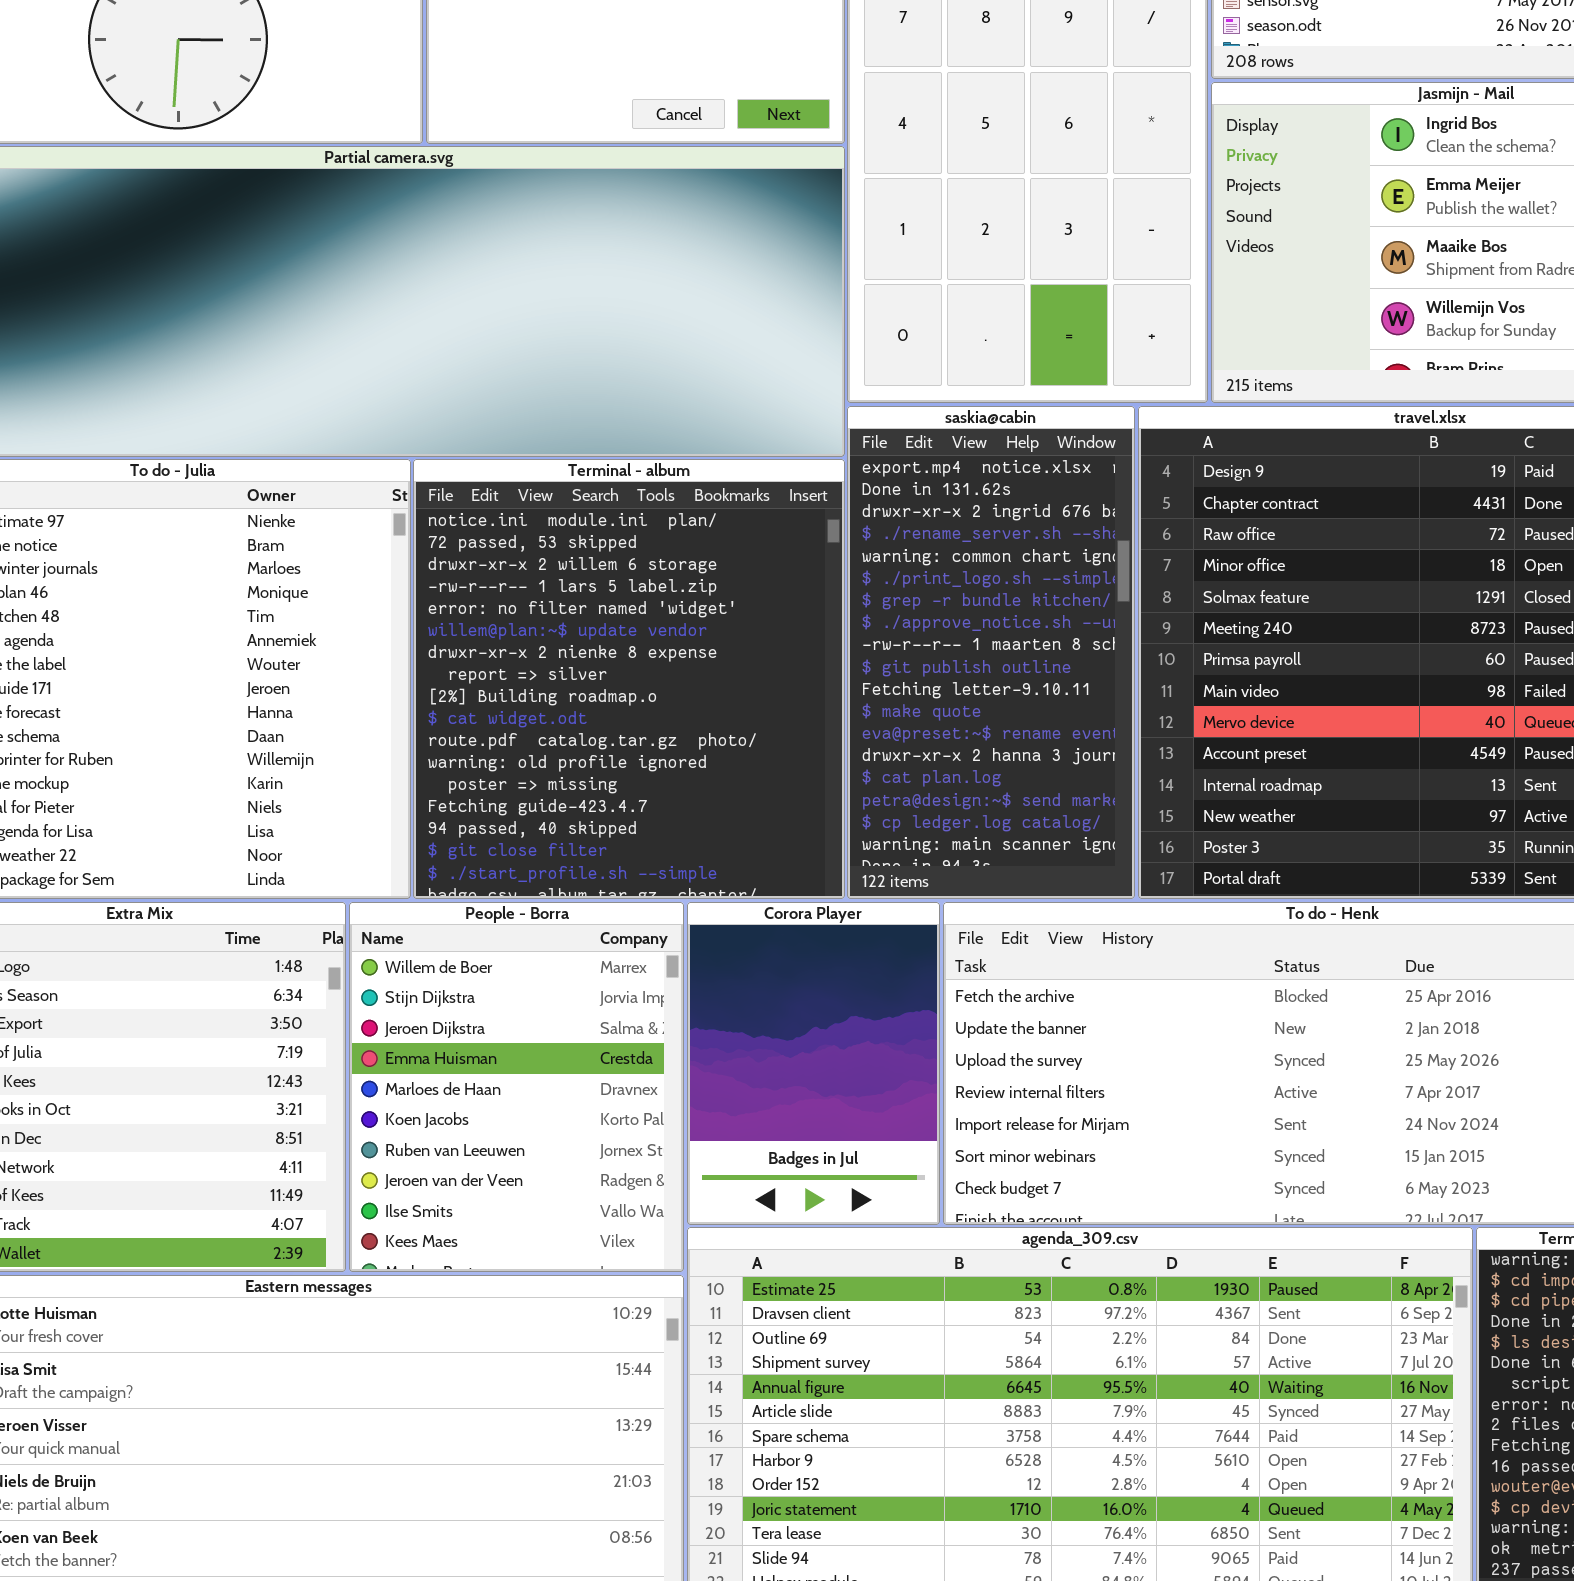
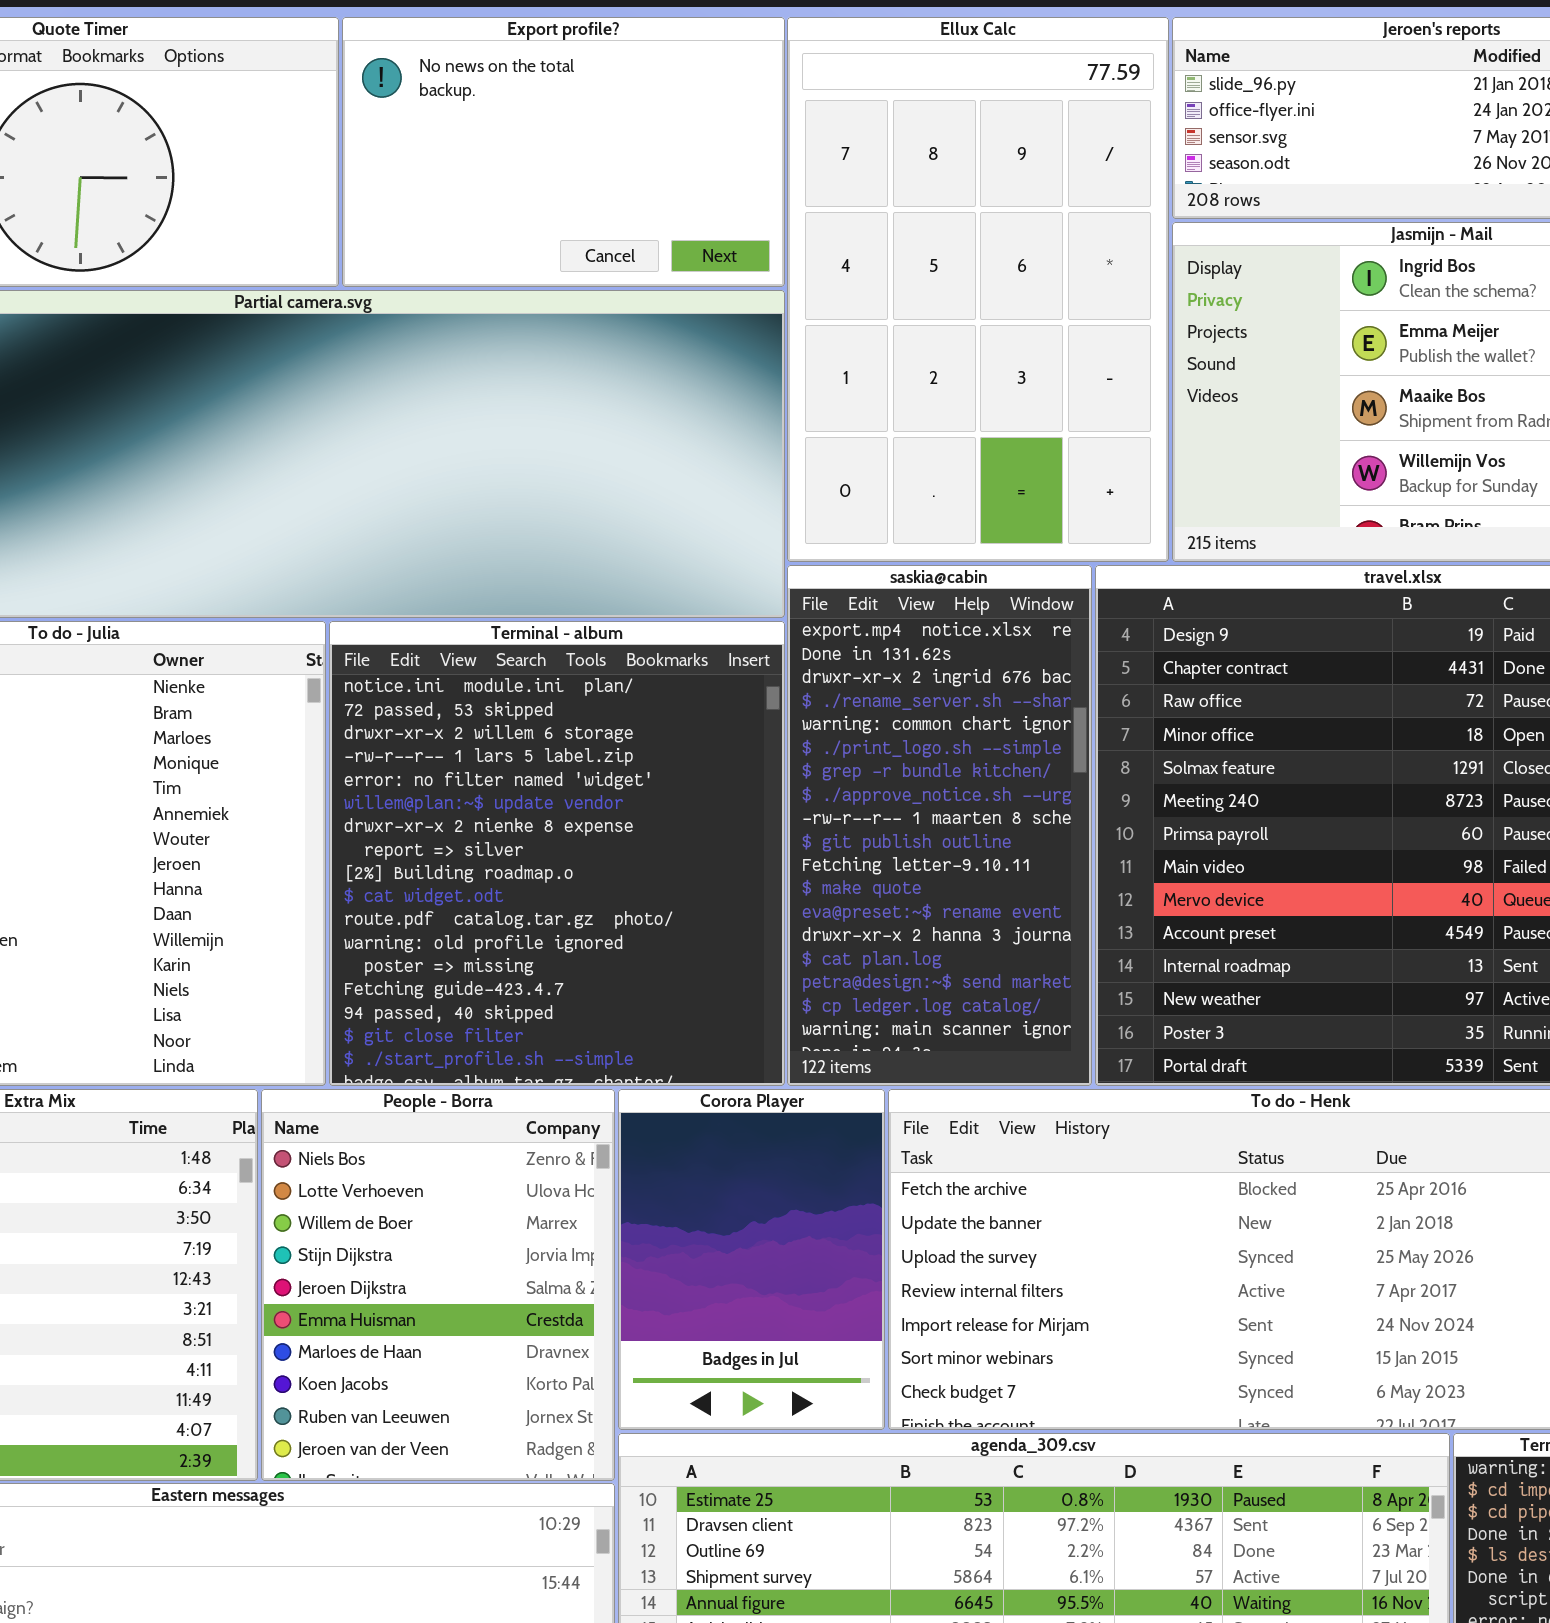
People - Borra: [349,902,684,1272] -> [261,1089,615,1481], scrolled up 2 rows

